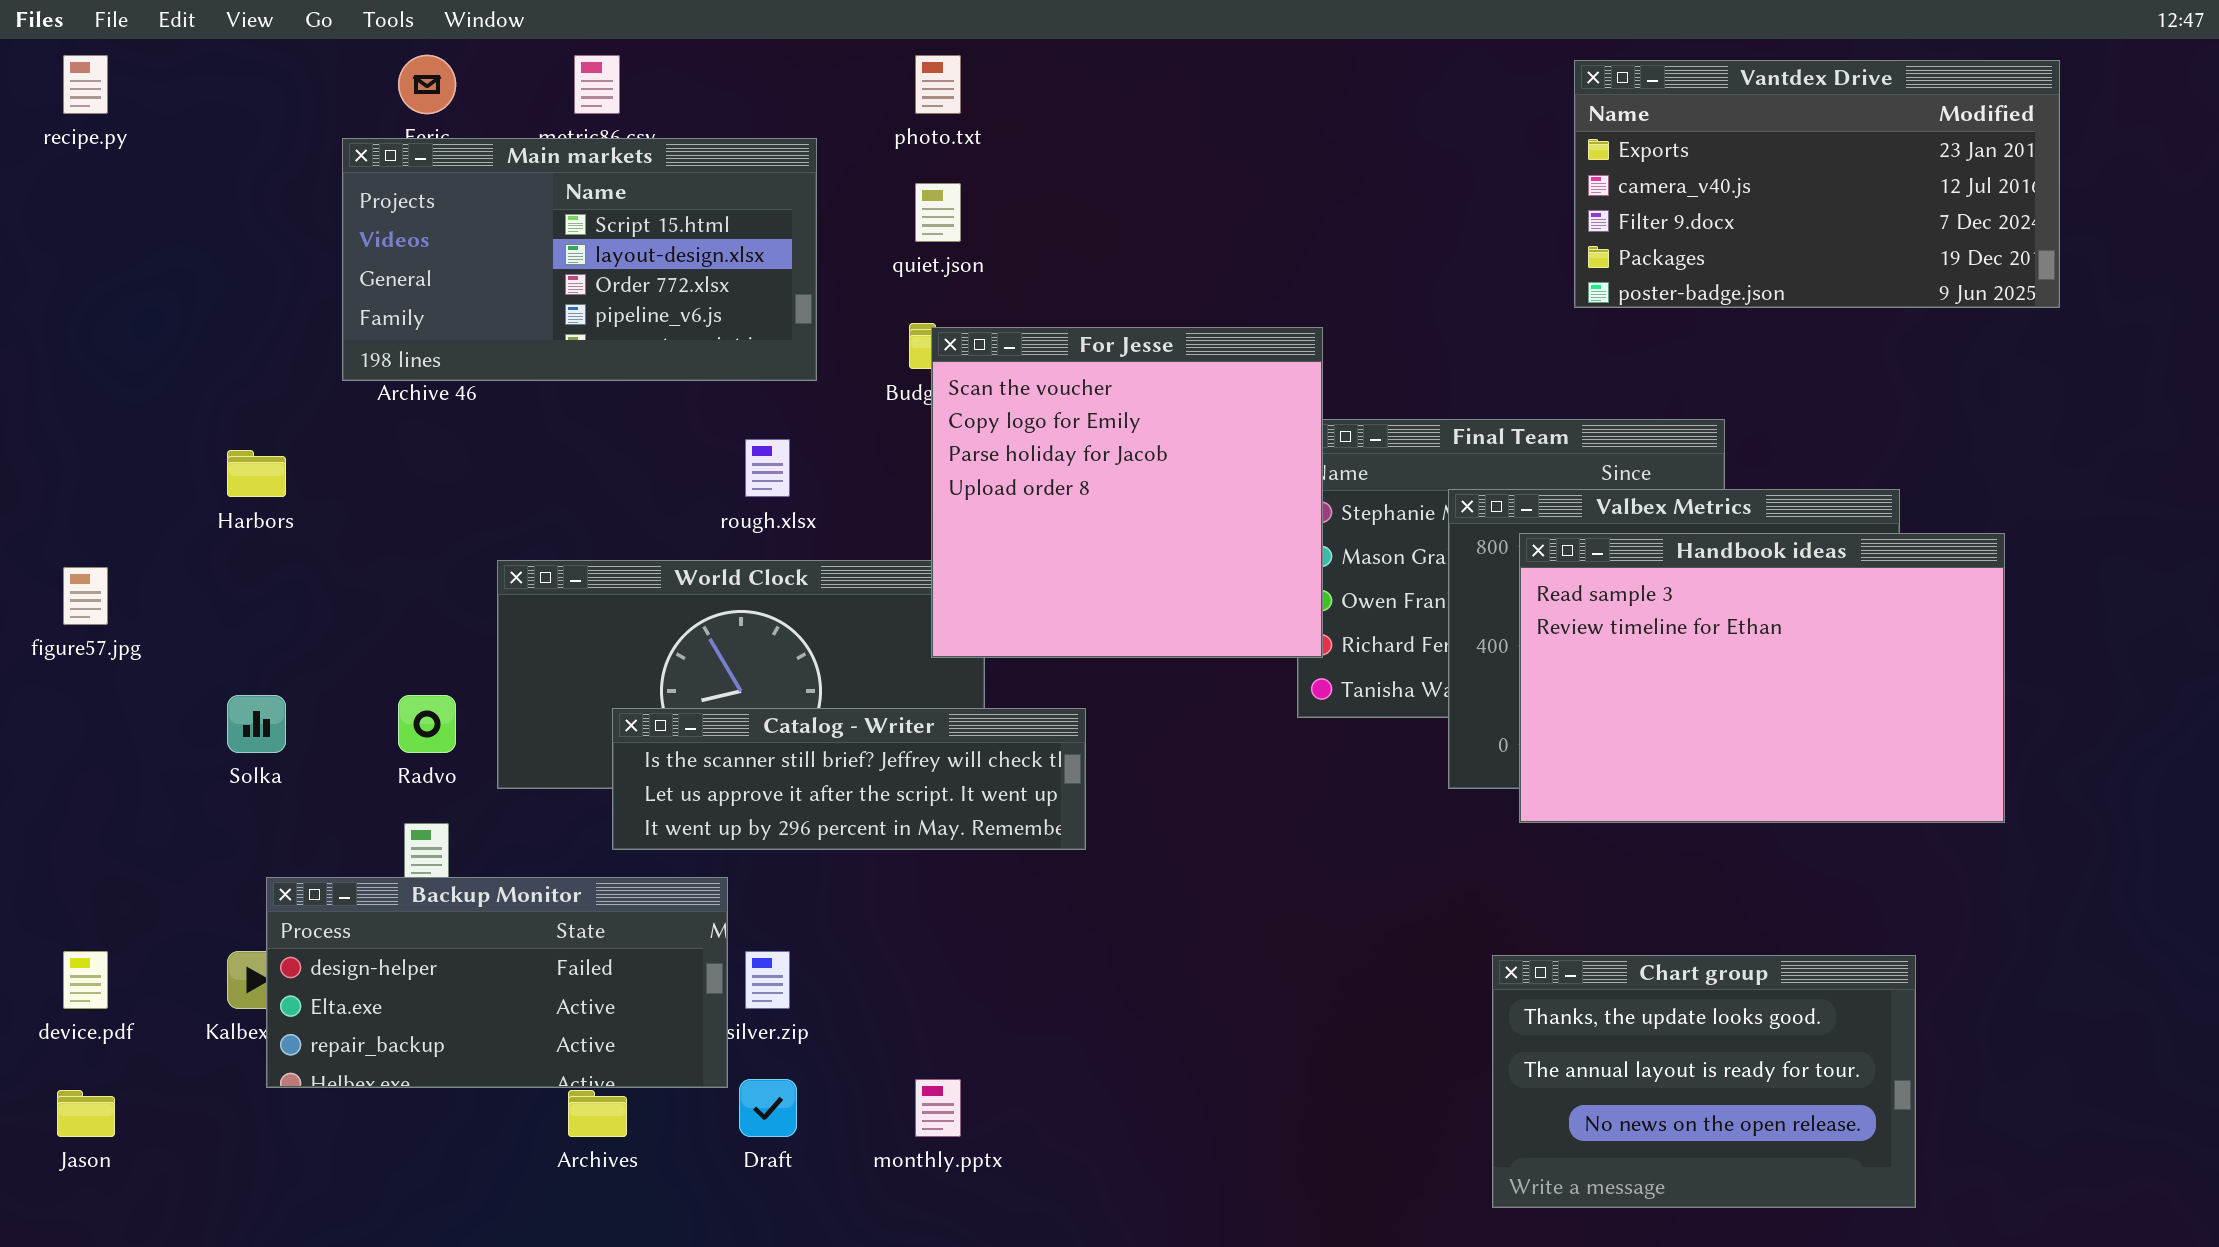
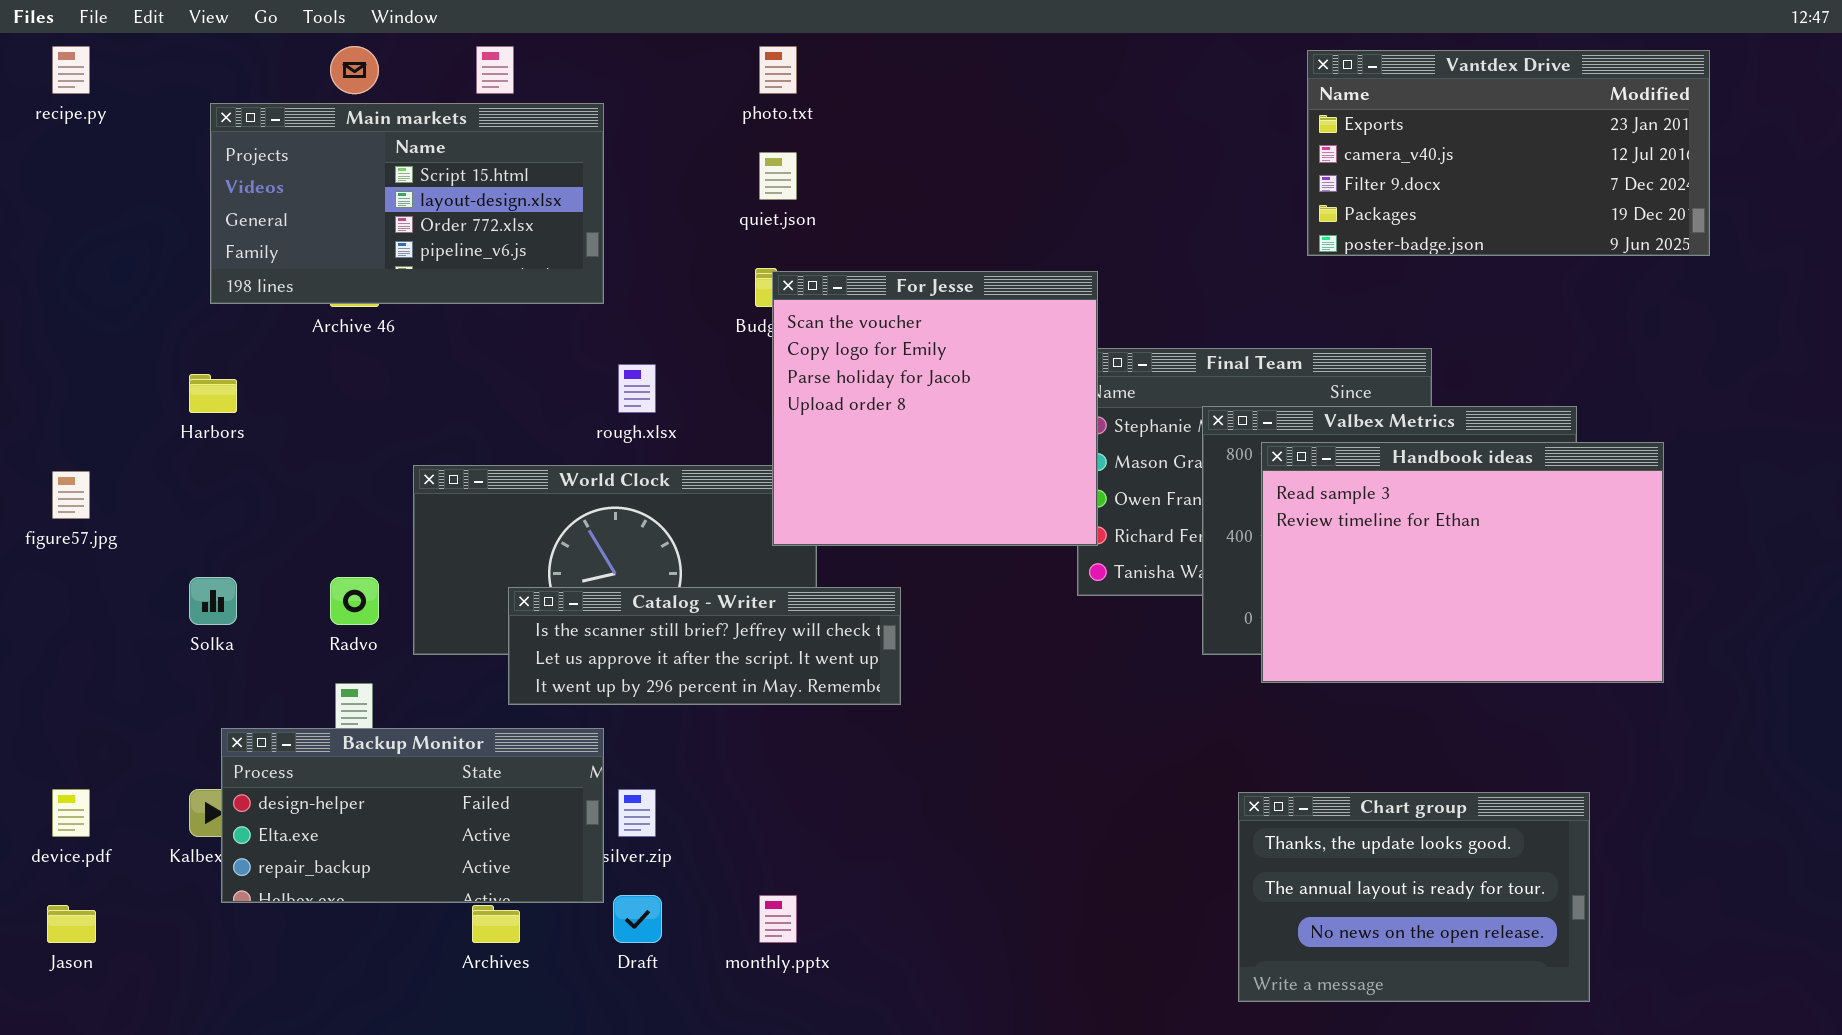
Main markets: [342,138,817,381] -> [210,103,604,304], moved

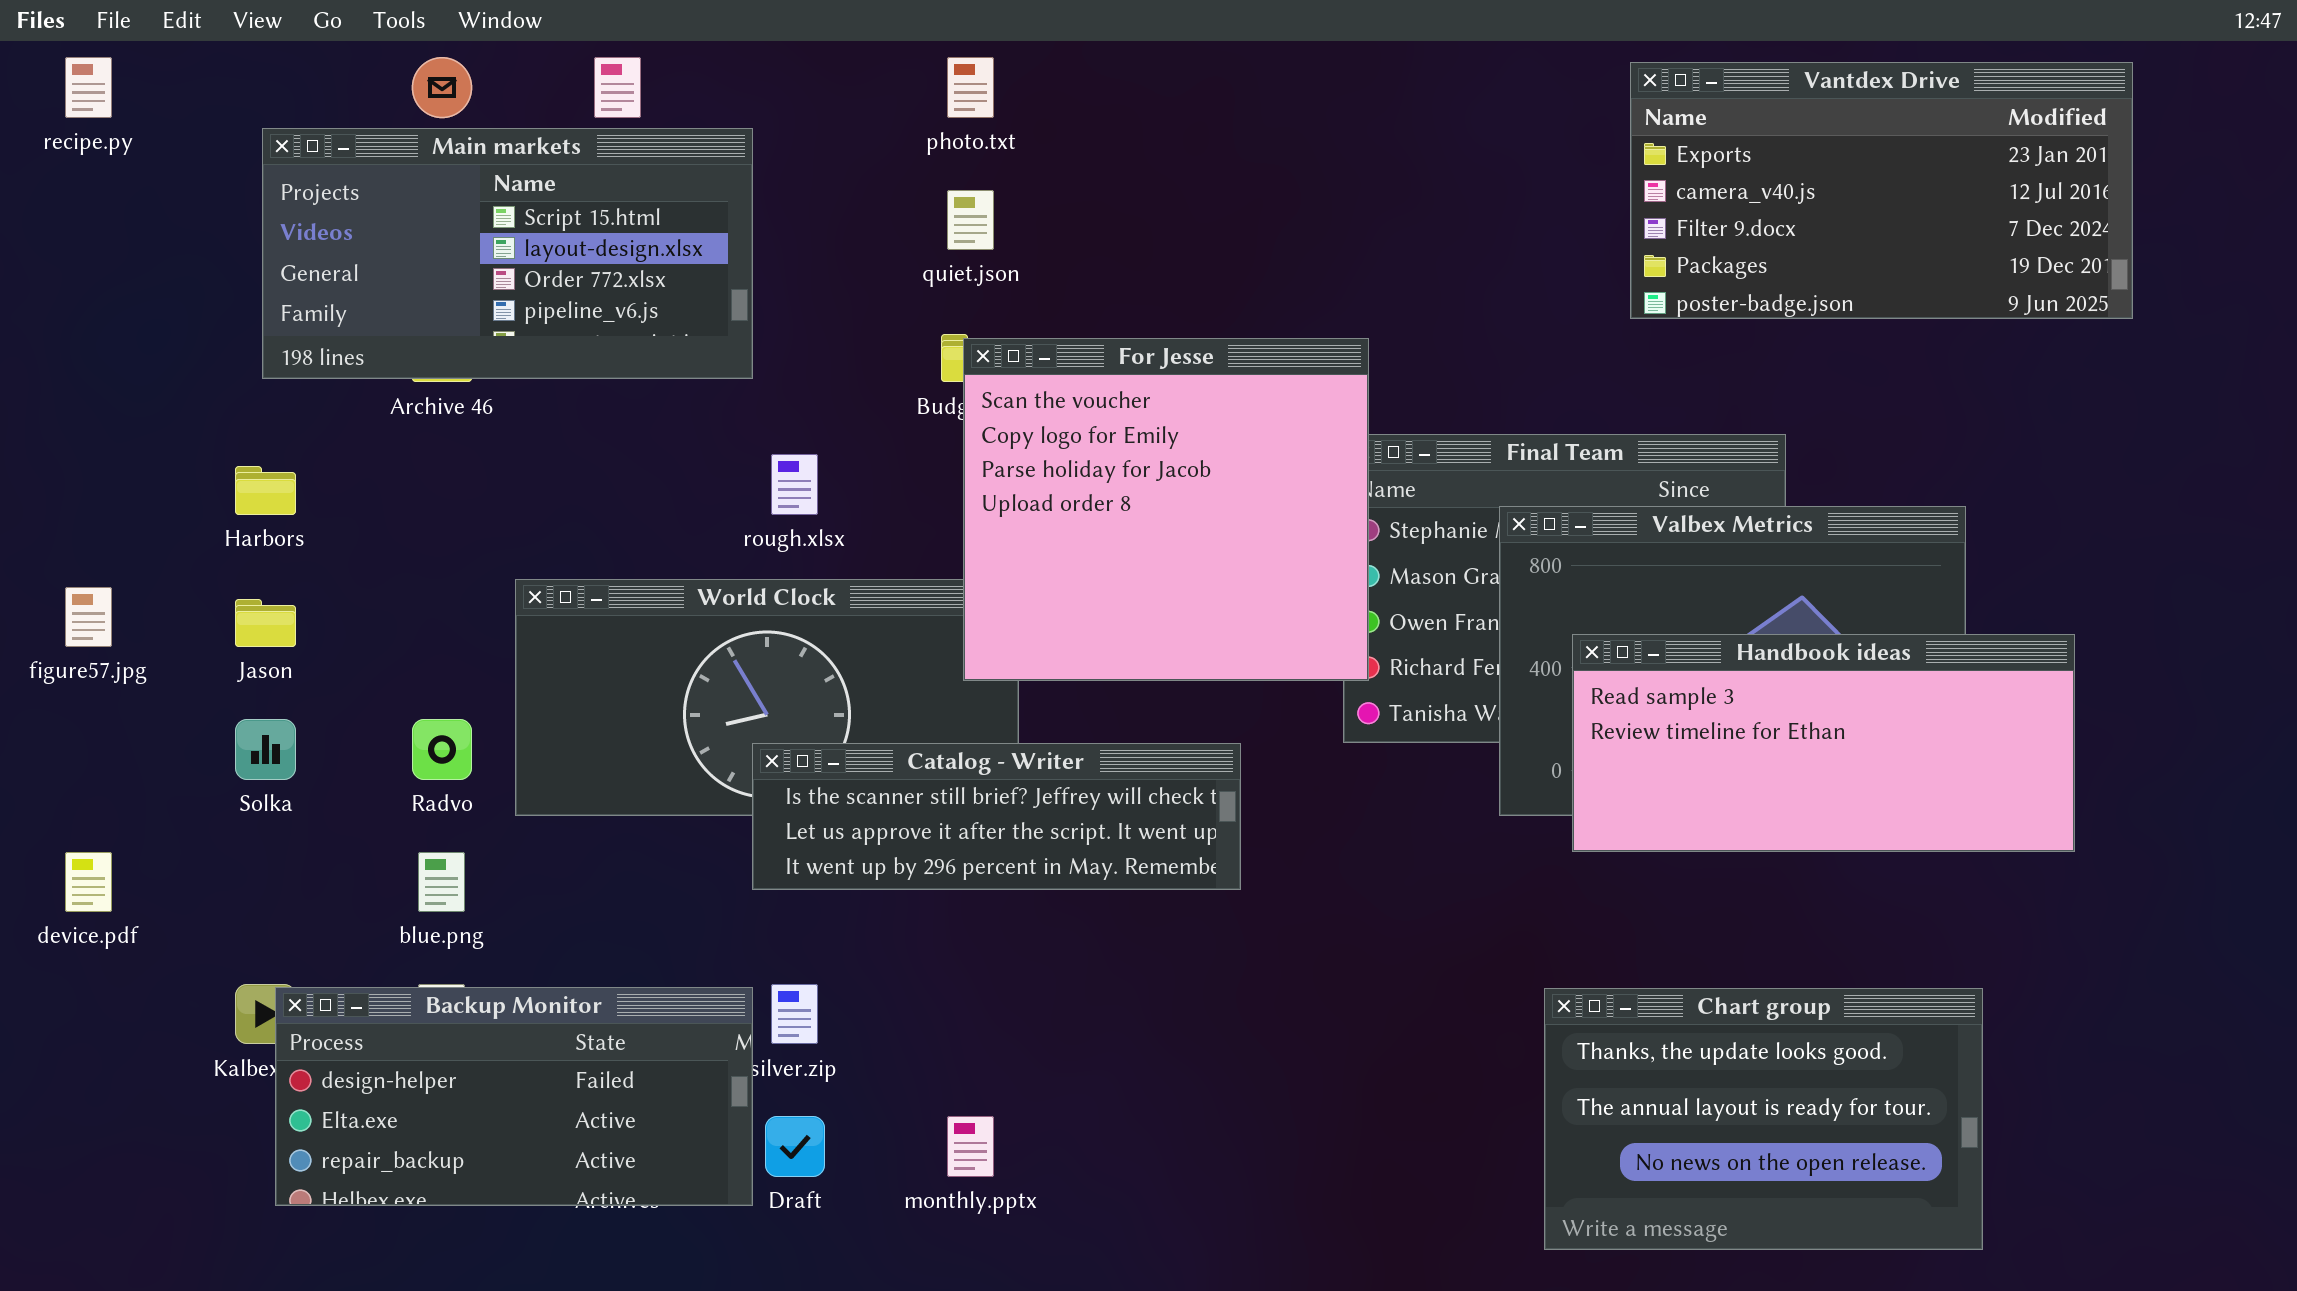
Handbook ideas: [1261,442,1664,683] -> [1572,634,2075,852], resized
Catalog - Writer: [508,587,901,705] -> [752,743,1241,890], moved
Backup Monitor: [221,728,604,903] -> [275,987,753,1206], moved
device.pdf: [52,789,90,837] -> [65,852,112,912], moved
Jason: [47,905,96,943] -> [235,599,296,647], moved

